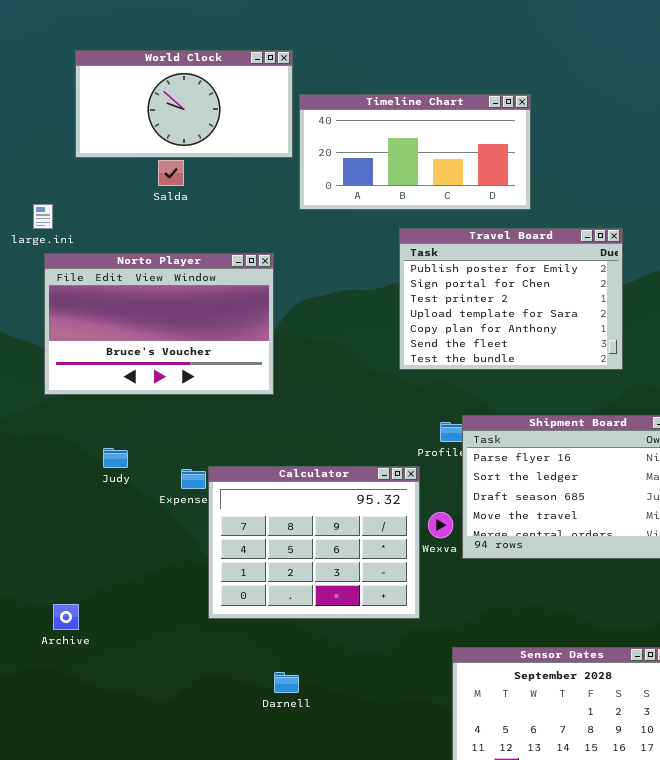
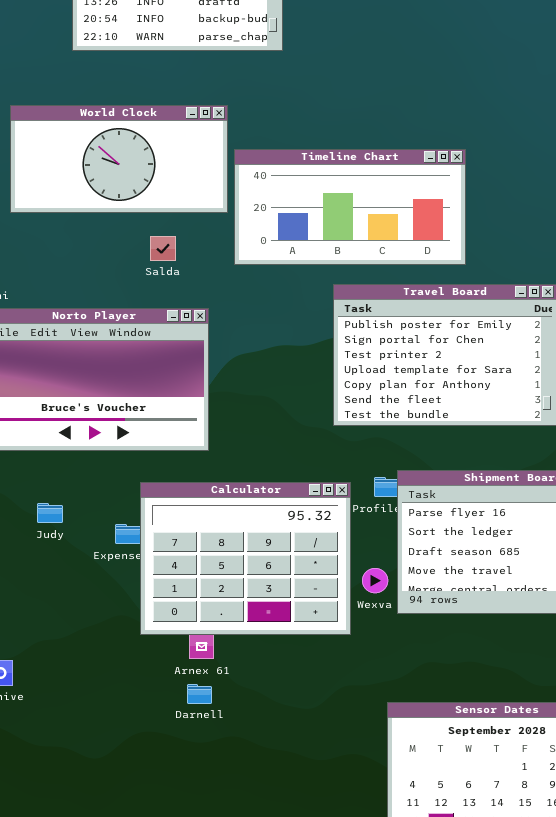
Salda: [158,160,184,186] -> [150,236,176,261], moved
Calculator: [208,466,420,619] -> [140,482,351,635], moved
Darnell: [274,672,299,693] -> [187,684,212,704], moved

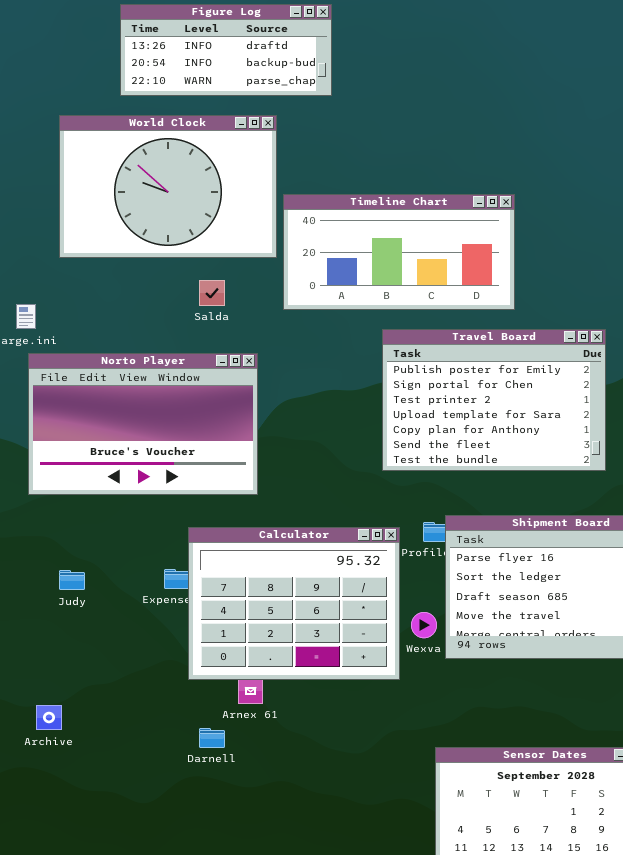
World Clock: [10,105,228,213] -> [59,115,277,258], resized
Judy: [37,503,63,523] -> [59,570,85,590], moved
Darnell: [187,684,212,704] -> [199,728,225,748], moved

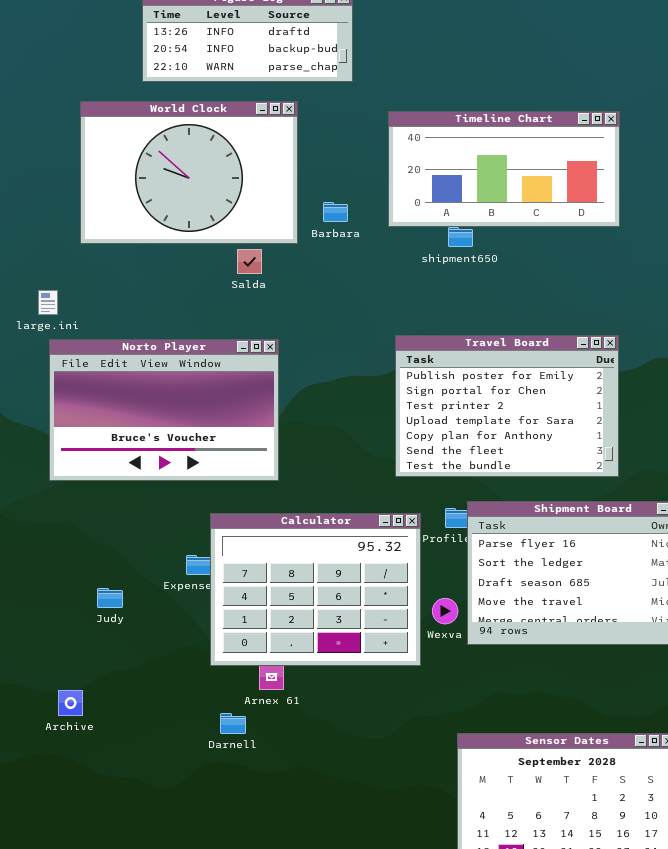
Timeline Chart: [283,194,515,310] -> [388,111,620,227], moved
Salda: [199,280,225,306] -> [237,249,262,274], moved
Travel Board: [382,329,606,471] -> [395,335,619,477], moved
Judy: [59,570,85,590] -> [97,588,123,608], moved

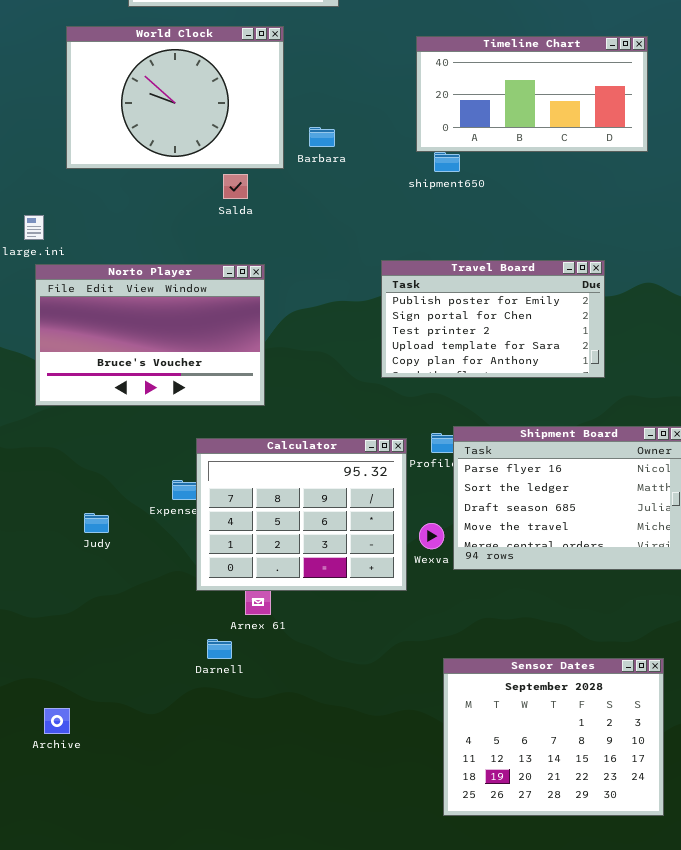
Timeline Chart: [388,111,620,227] -> [416,36,648,152], moved
Travel Board: [395,335,619,477] -> [381,260,605,378], resized
Archive: [58,690,83,716] -> [44,708,70,734], moved

